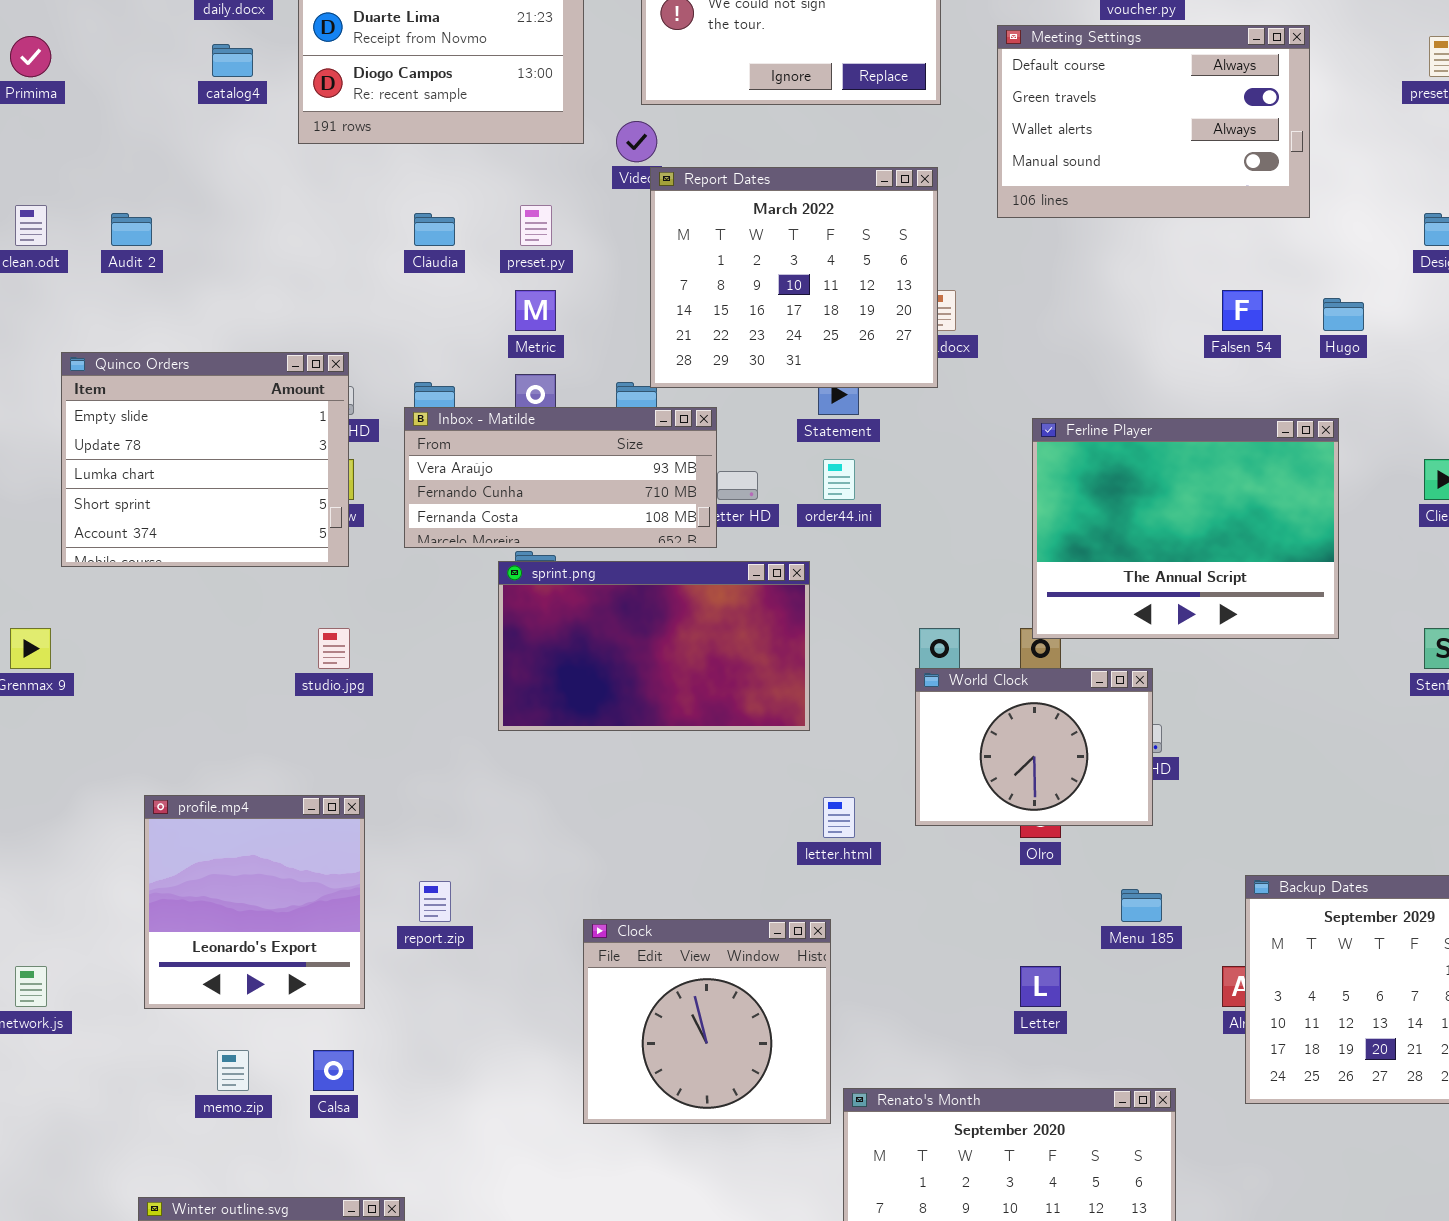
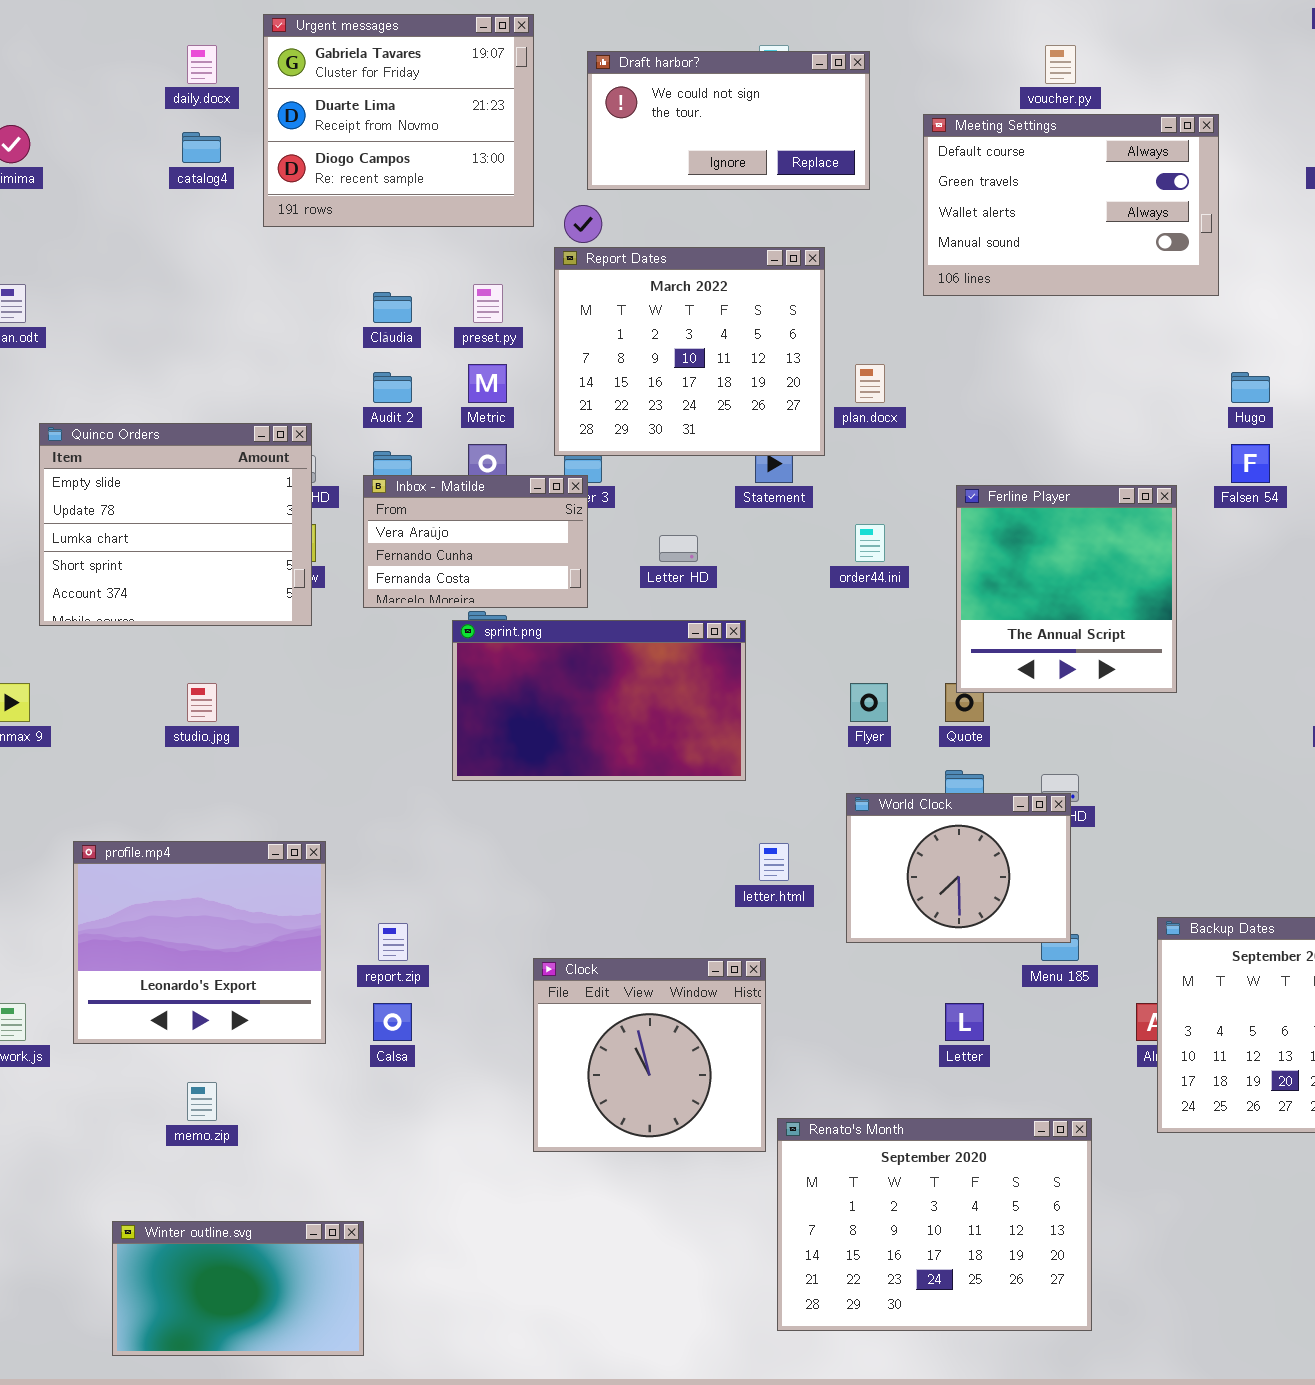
Report Dates: [650,167,938,388] -> [554,247,825,456], moved
Audit 2: [111,213,152,246] -> [373,372,412,403], moved
Falsen 54: [1222,290,1263,331] -> [1231,444,1270,483], moved
Inbox - Matilde: [404,407,717,548] -> [363,475,588,608], resized
Ferline Player: [1032,418,1339,639] -> [956,485,1177,693], resized
order44.ini: [823,459,855,500] -> [855,524,885,562], moved
studio.jpg: [318,628,350,669] -> [187,683,217,722], moved
World Clock: [915,668,1153,826] -> [846,793,1071,943], moved
profile.mp4: [144,795,365,1009] -> [73,841,326,1044], resized
Calsa: [313,1050,354,1091] -> [373,1003,412,1041], moved

